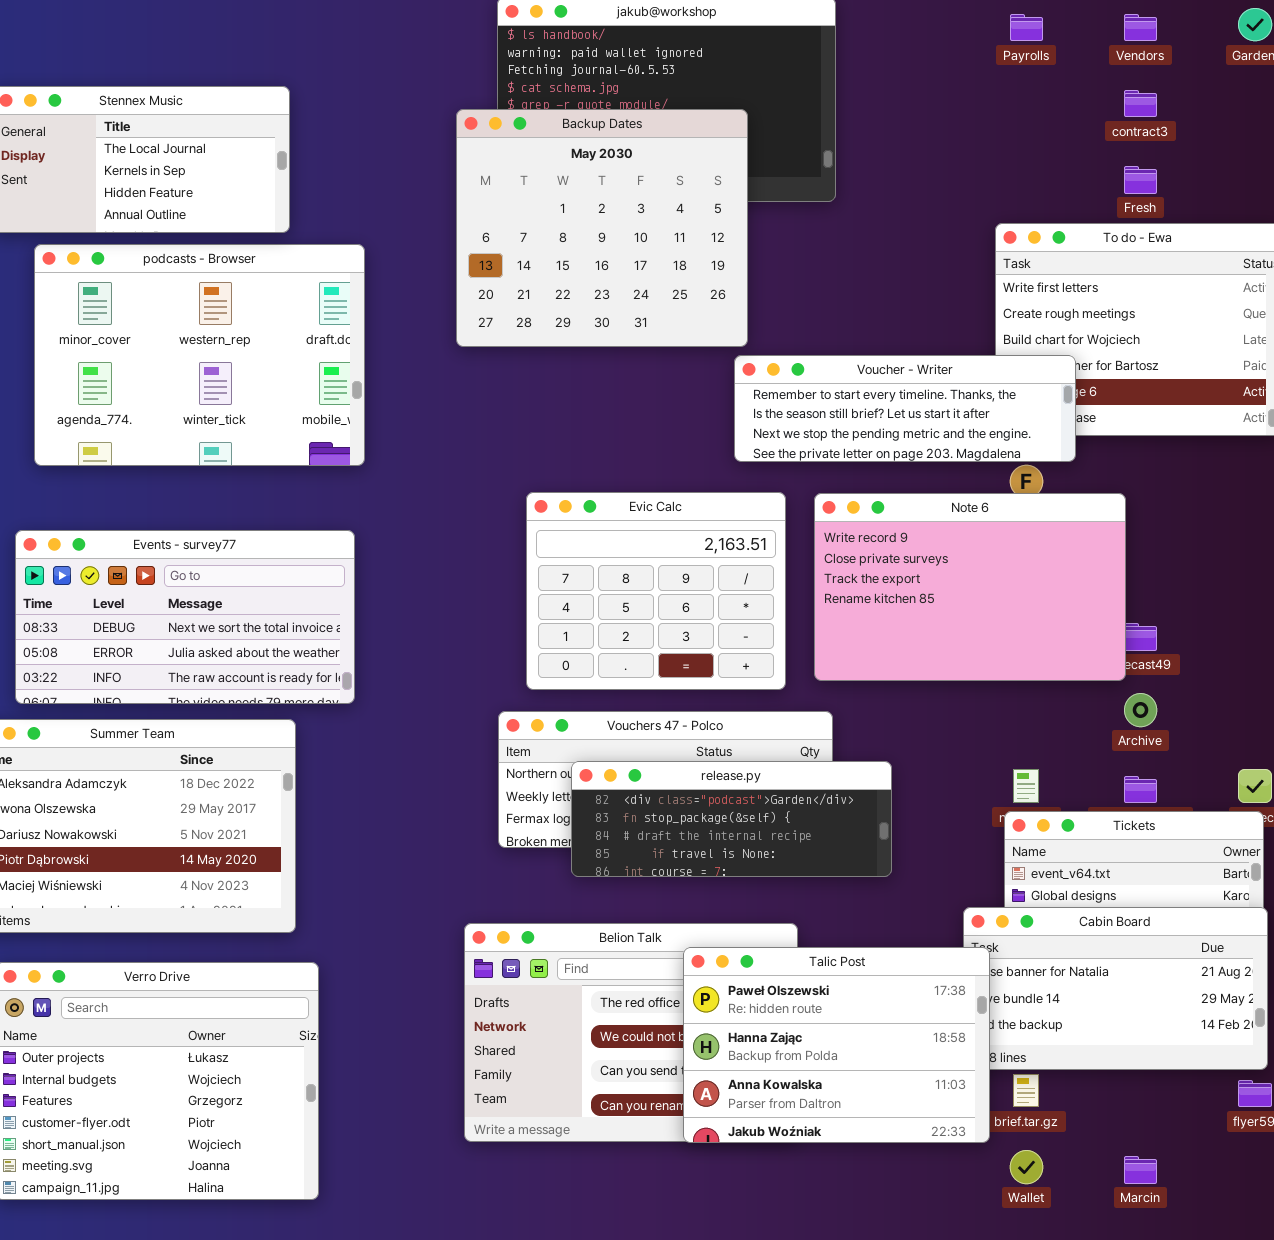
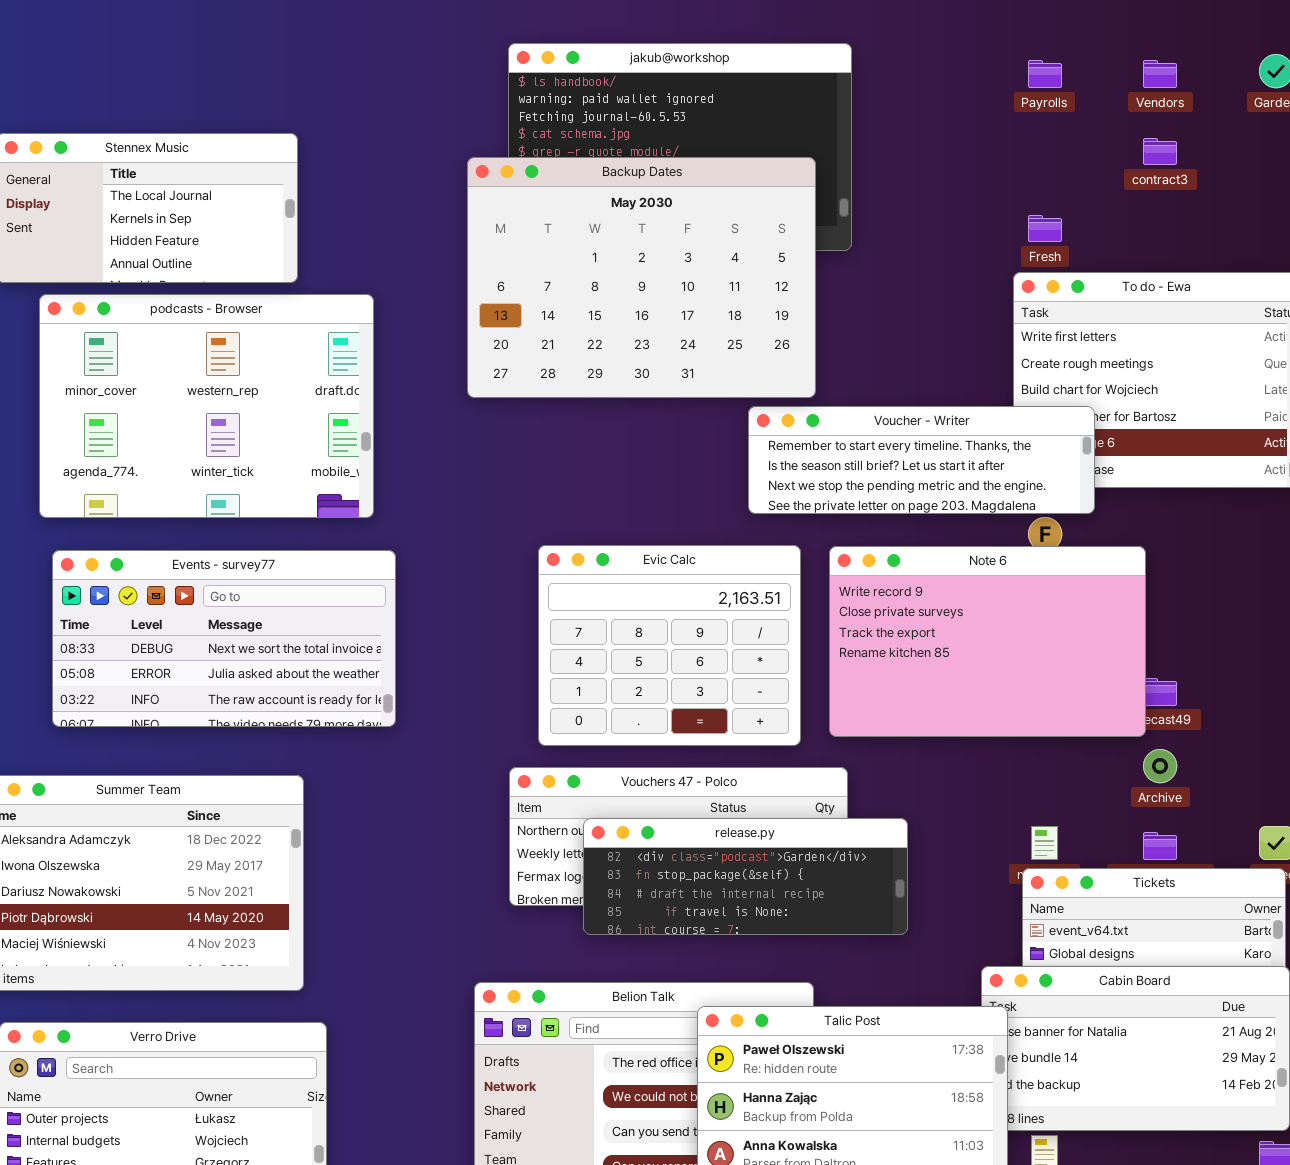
Backup Dates: [456,109,748,347] -> [467,157,816,398], resized
Fresh: [1124,166,1157,194] -> [1028,215,1062,242], moved
Events - survey77: [15,530,355,704] -> [52,550,396,727], moved

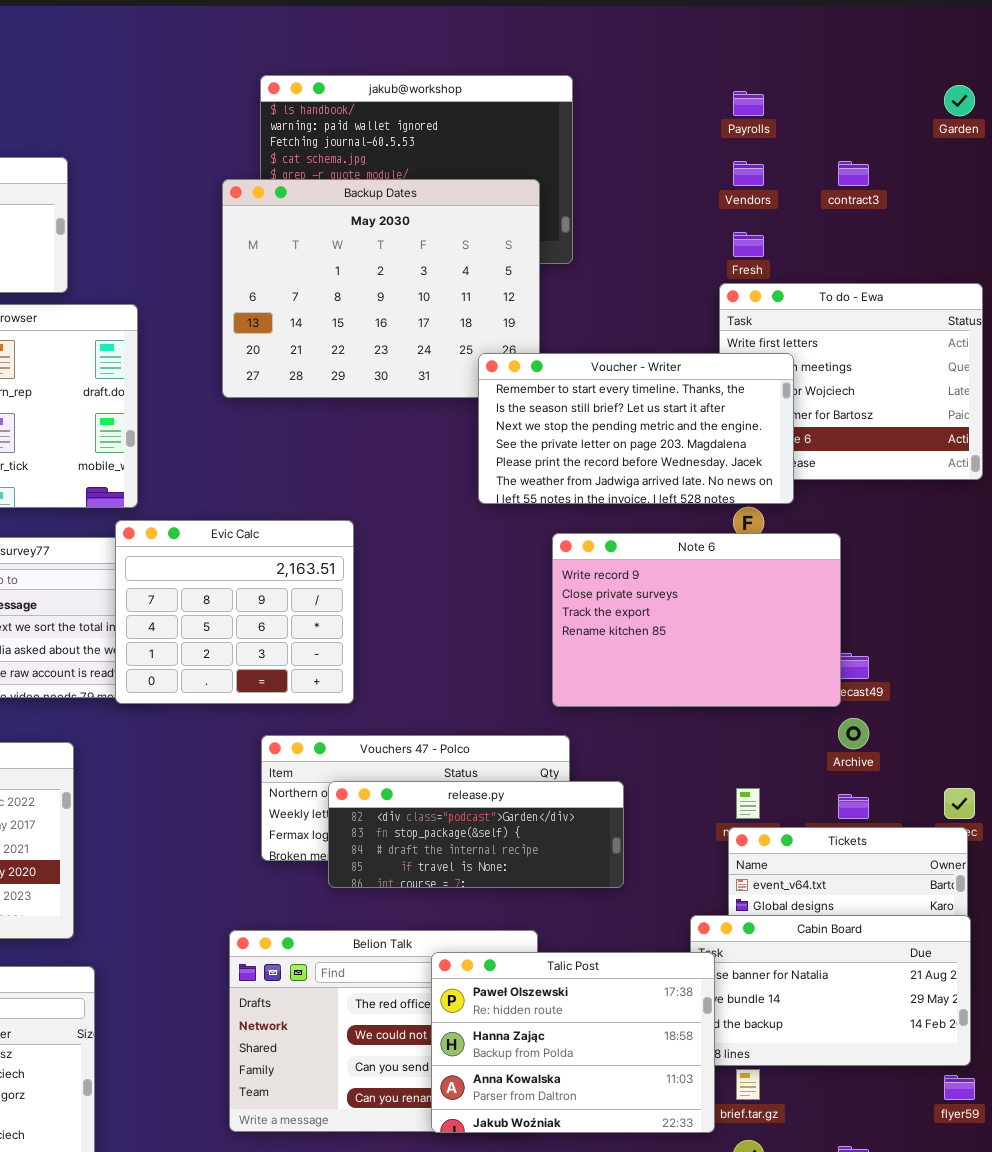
Vendors: [1143,60,1177,88] -> [733,161,764,186], moved
Voucher - Writer: [748,406,1095,514] -> [478,353,794,504], resized
Evic Calc: [538,545,801,746] -> [115,520,354,704], moved

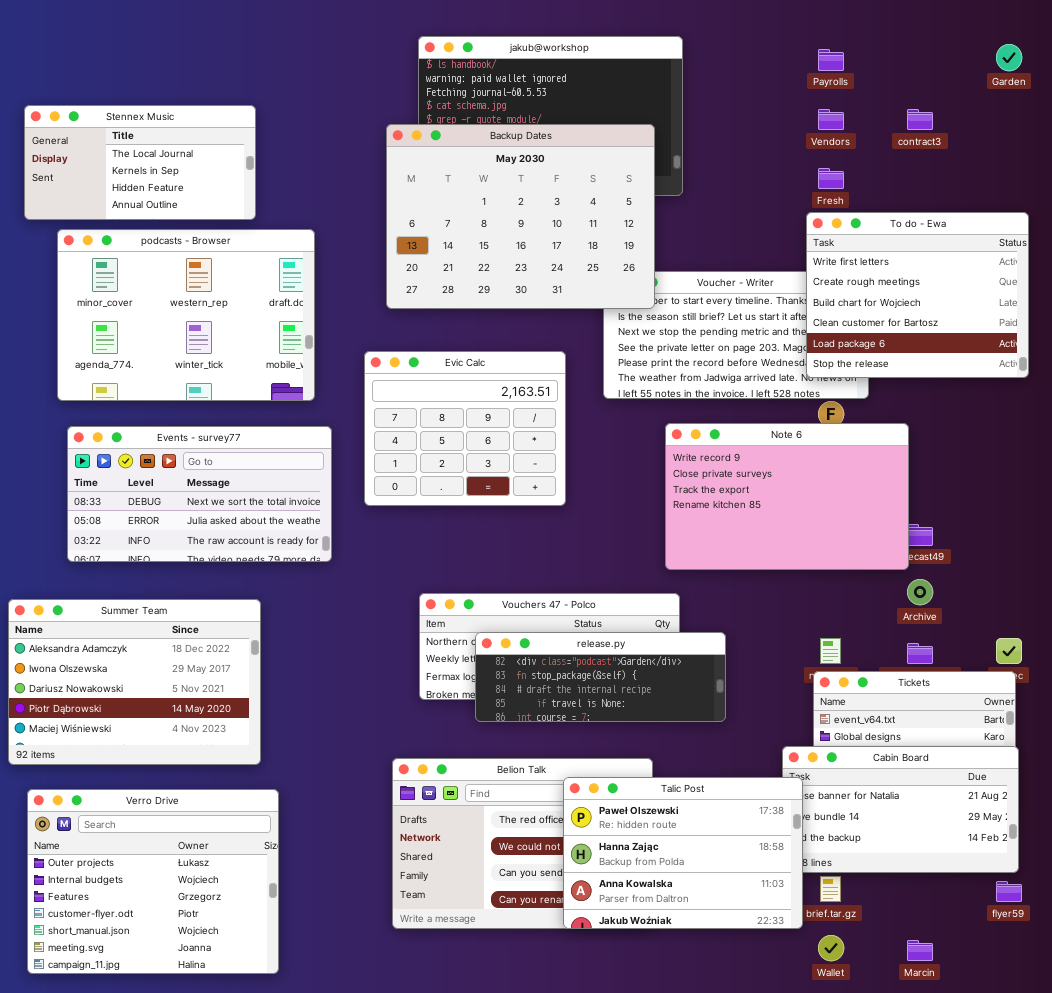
Backup Dates: [222,179,540,398] -> [386,124,655,309], raised
To do - Ewa: [719,283,983,480] -> [806,212,1029,378], raised
Evic Calc: [115,520,354,704] -> [364,351,566,506], moved

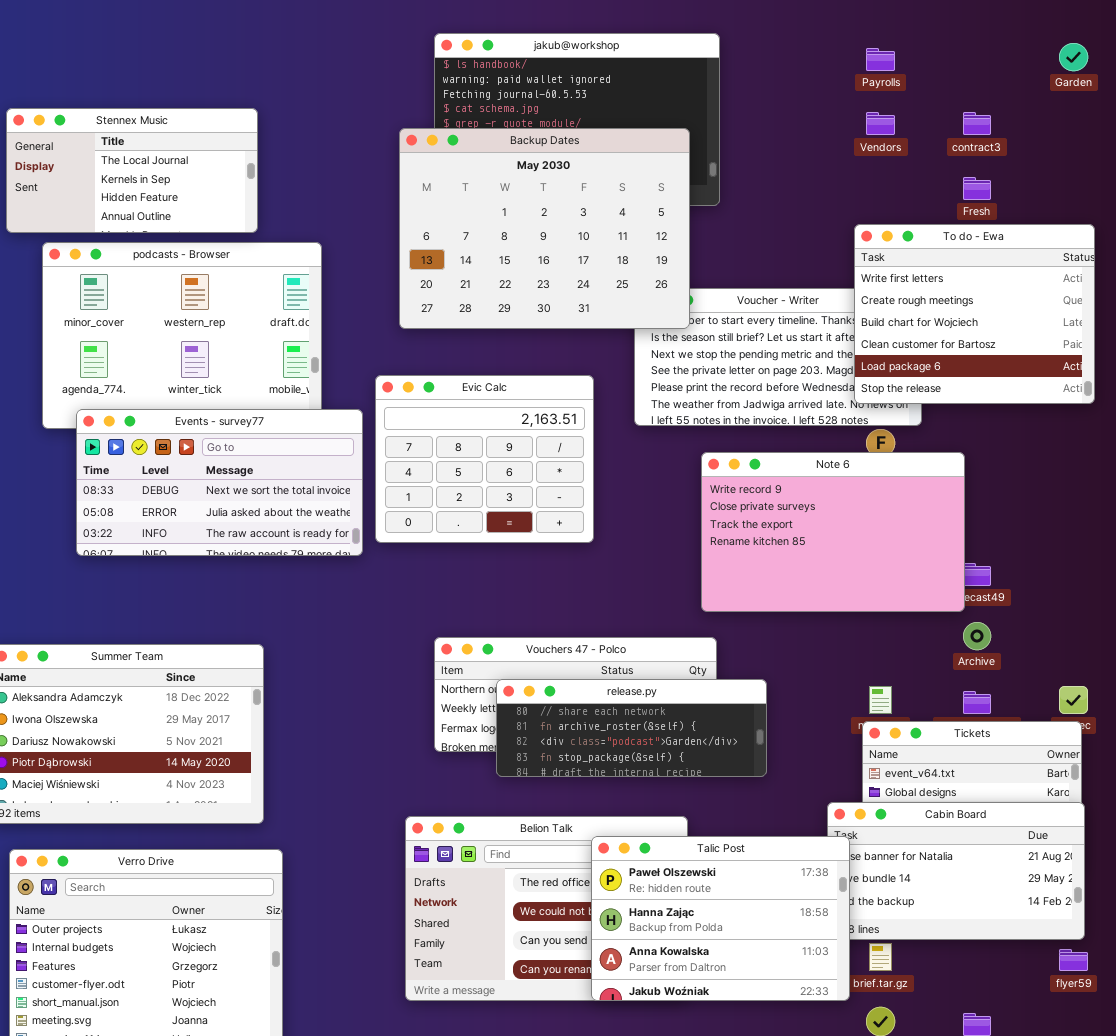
Fresh: [818,168,844,189] -> [963,177,991,200], moved
Events - survey77: [67,426,332,562] -> [76,409,363,556], moved
release.py: [475,632,726,722] -> [496,679,767,777], scrolled up 2 rows

